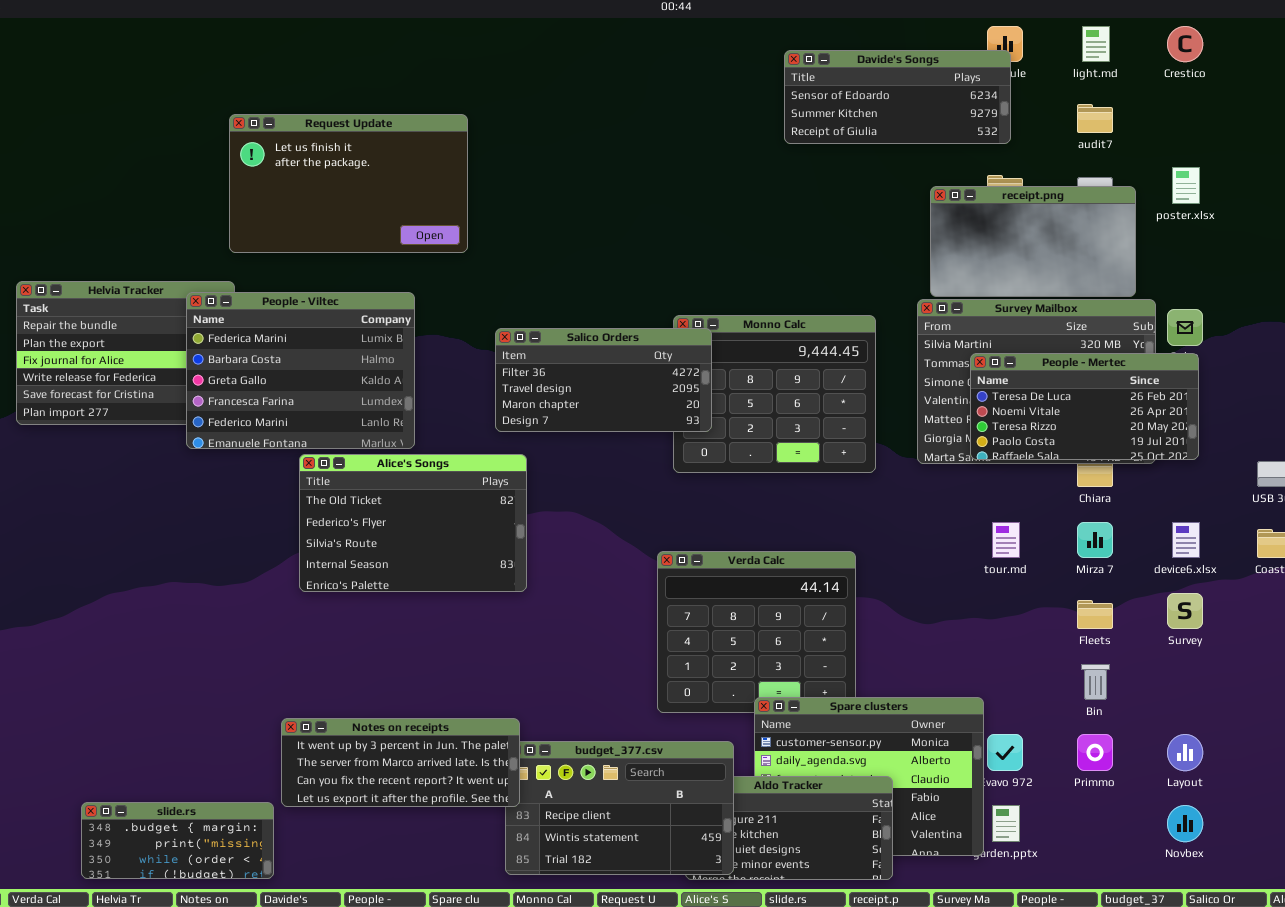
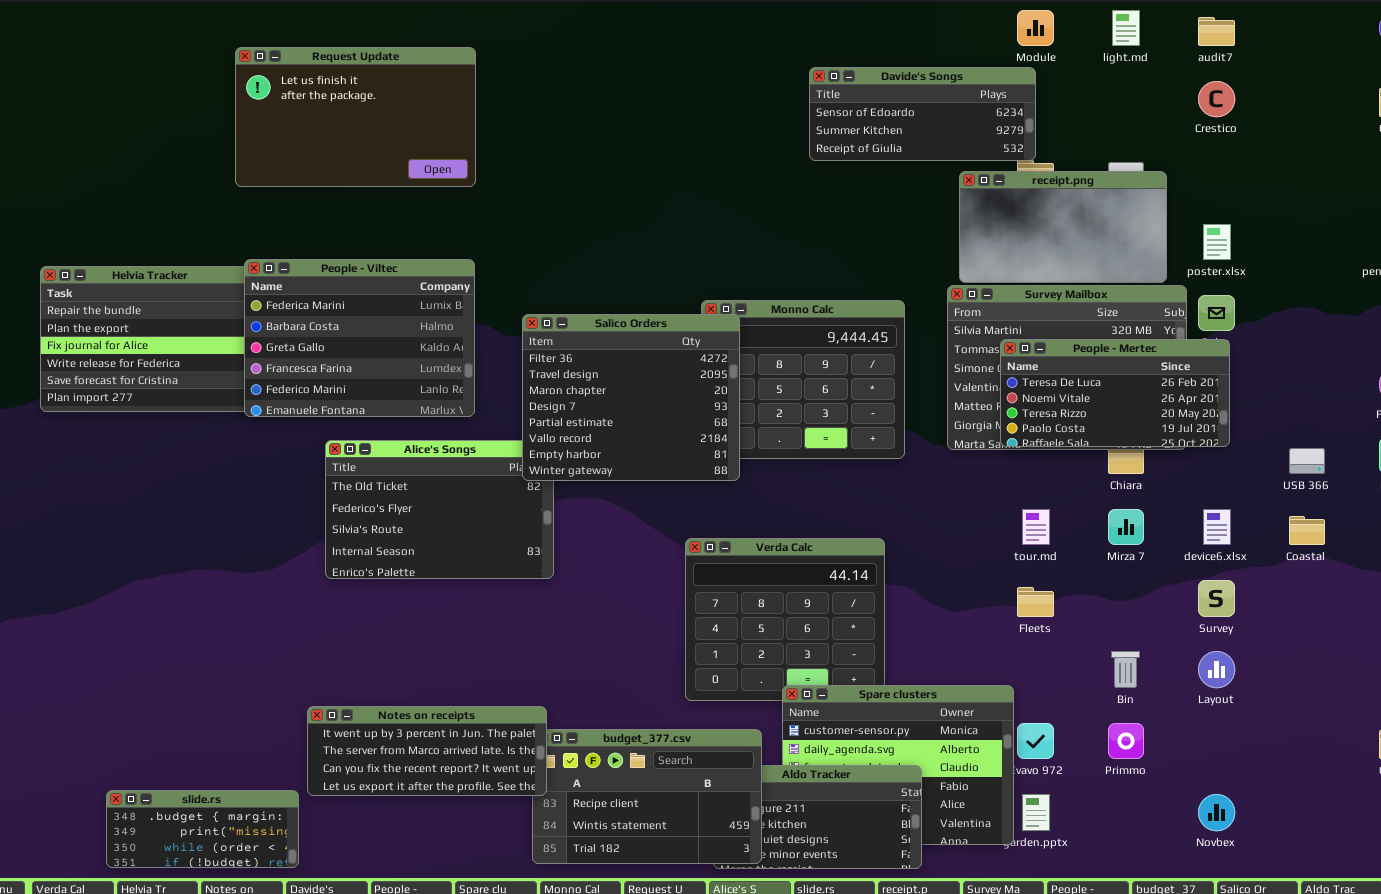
Crestico: [1167,26,1203,62] -> [1198,81,1235,117], moved
Davide's Songs: [784,50,1011,144] -> [809,67,1036,161], moved
audit7: [1077,104,1113,133] -> [1198,17,1235,46], moved
Request Update: [229,114,468,253] -> [235,47,476,187], moved
poster.xlsx: [1172,167,1200,204] -> [1203,224,1231,260], moved
People - Viltec: [186,292,415,449] -> [244,259,475,417], moved
Salico Orders: [495,328,712,432] -> [522,314,740,481], resized
Fleets: [1077,600,1113,629] -> [1017,587,1054,617], moved
Layout: [1167,734,1203,771] -> [1198,651,1235,688], moved

